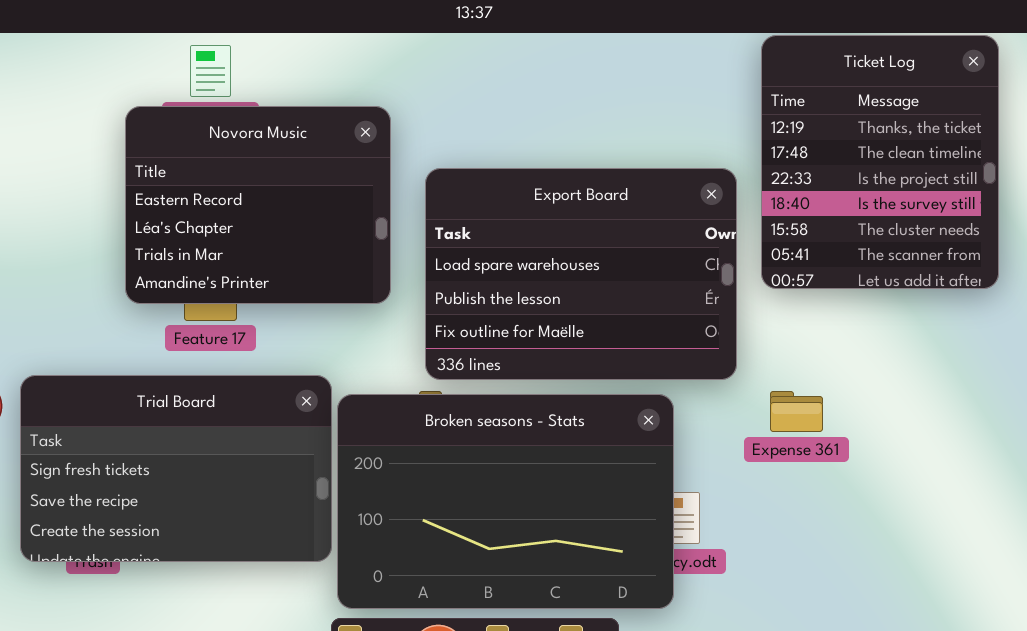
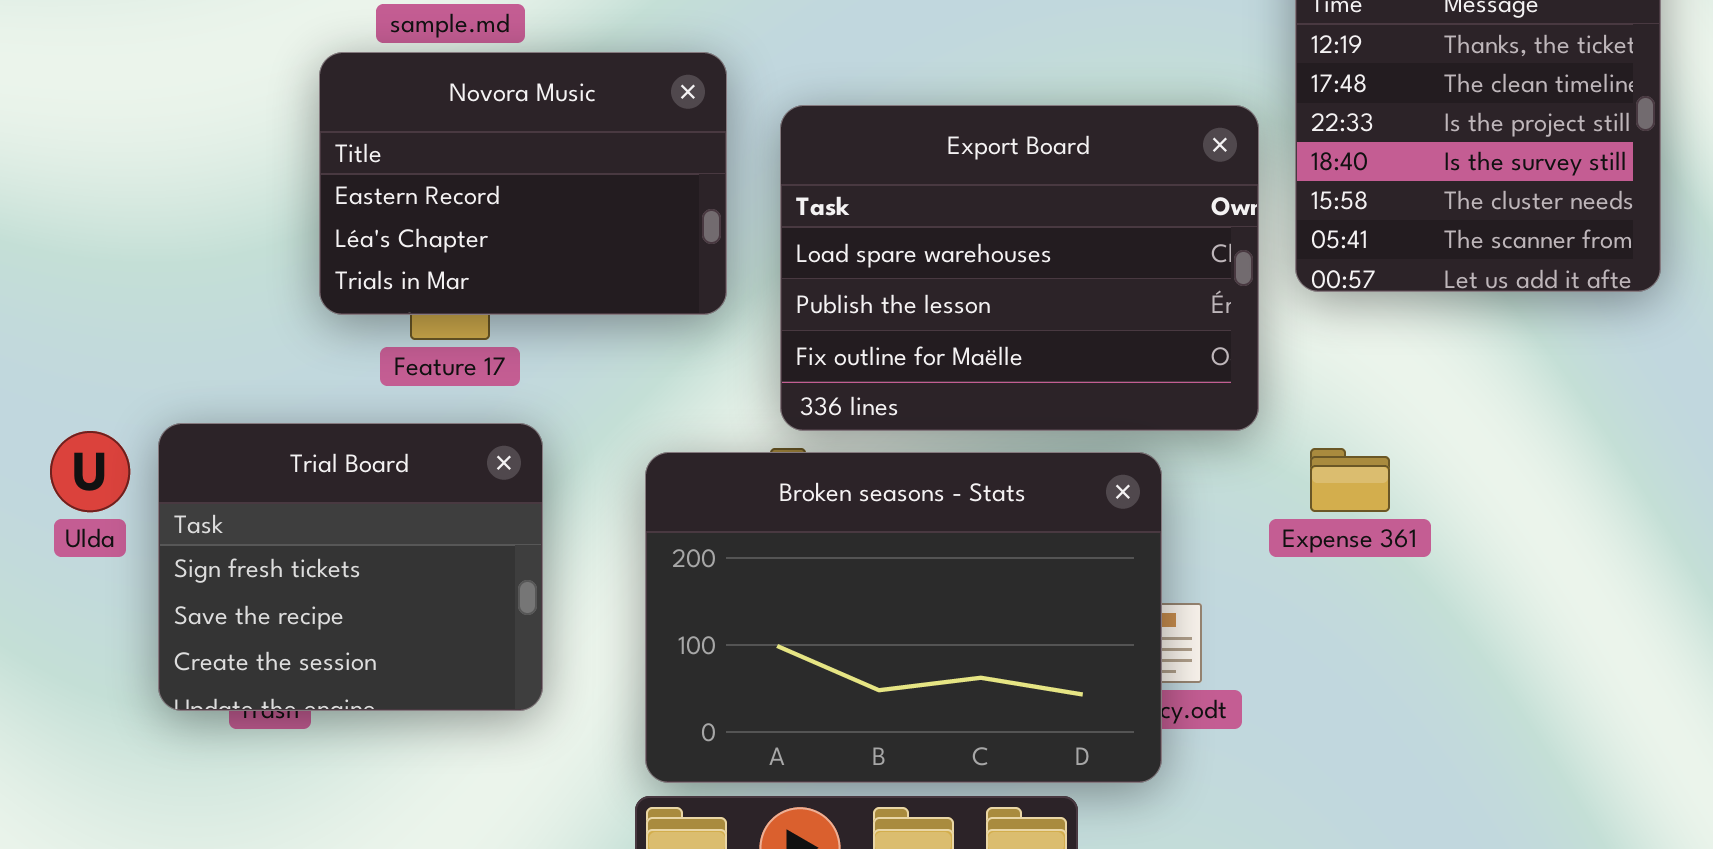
Novora Music: [125,106,391,304] -> [319,52,727,315], resized
Trial Board: [20,375,332,562] -> [158,423,543,711], resized

